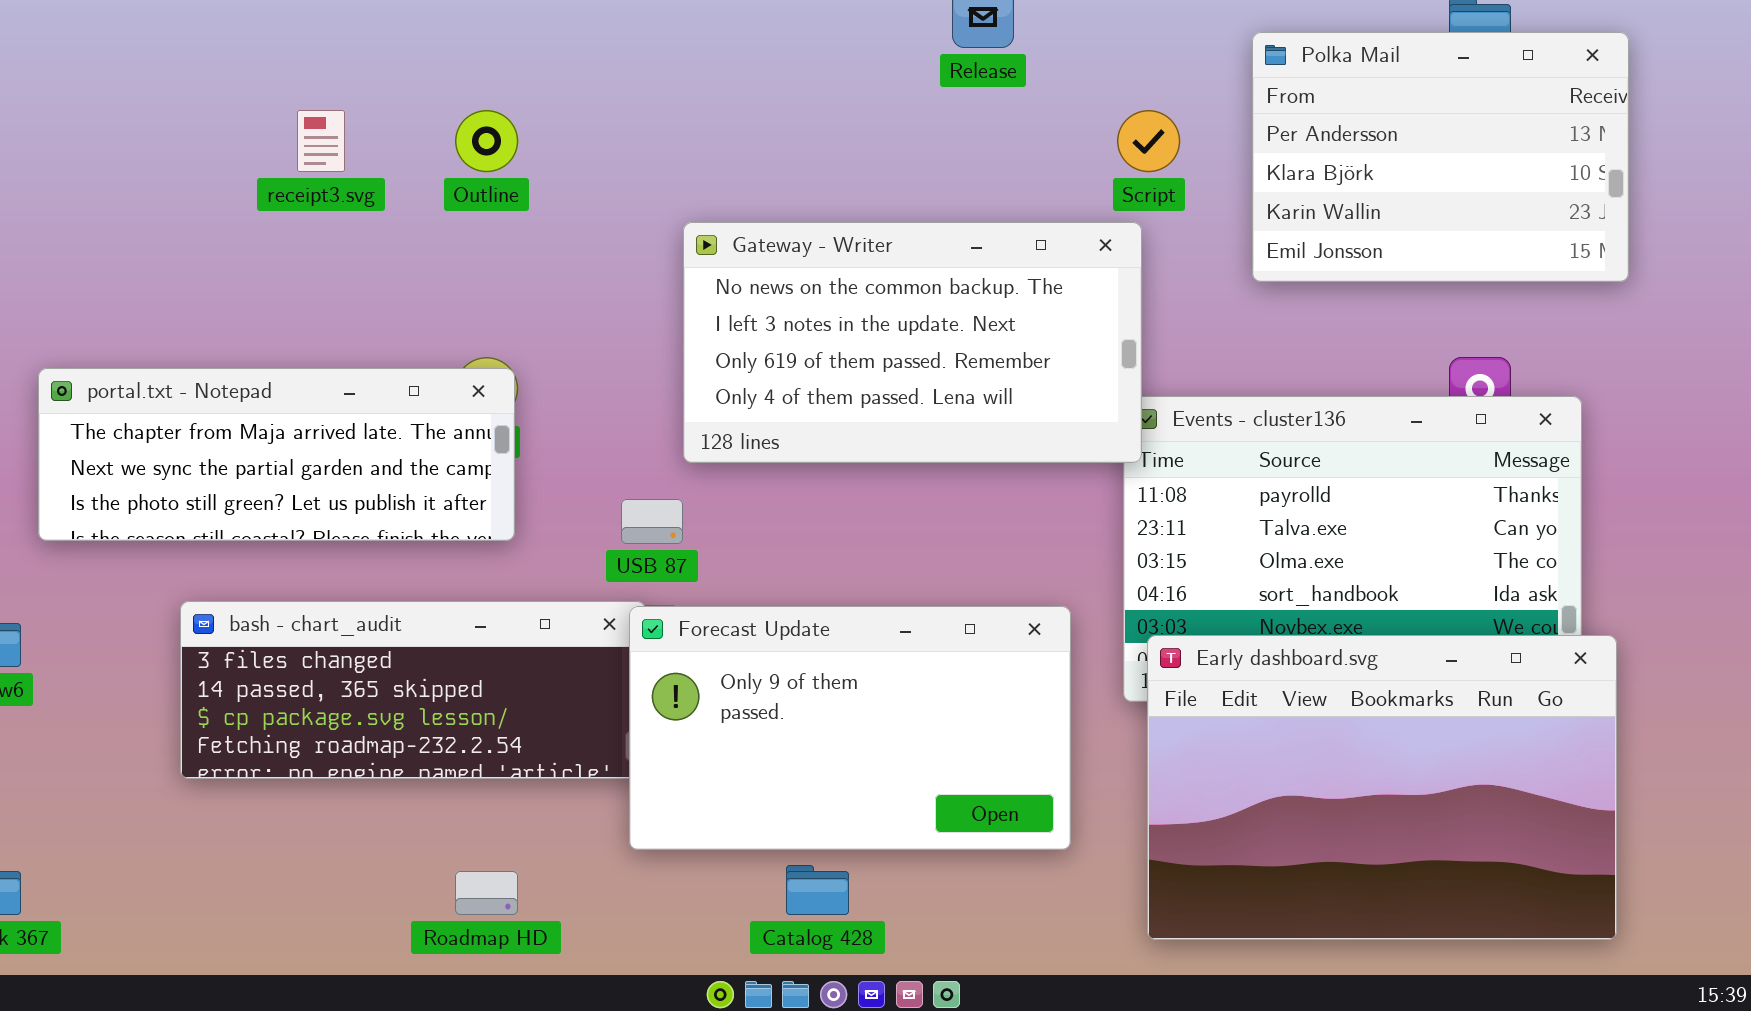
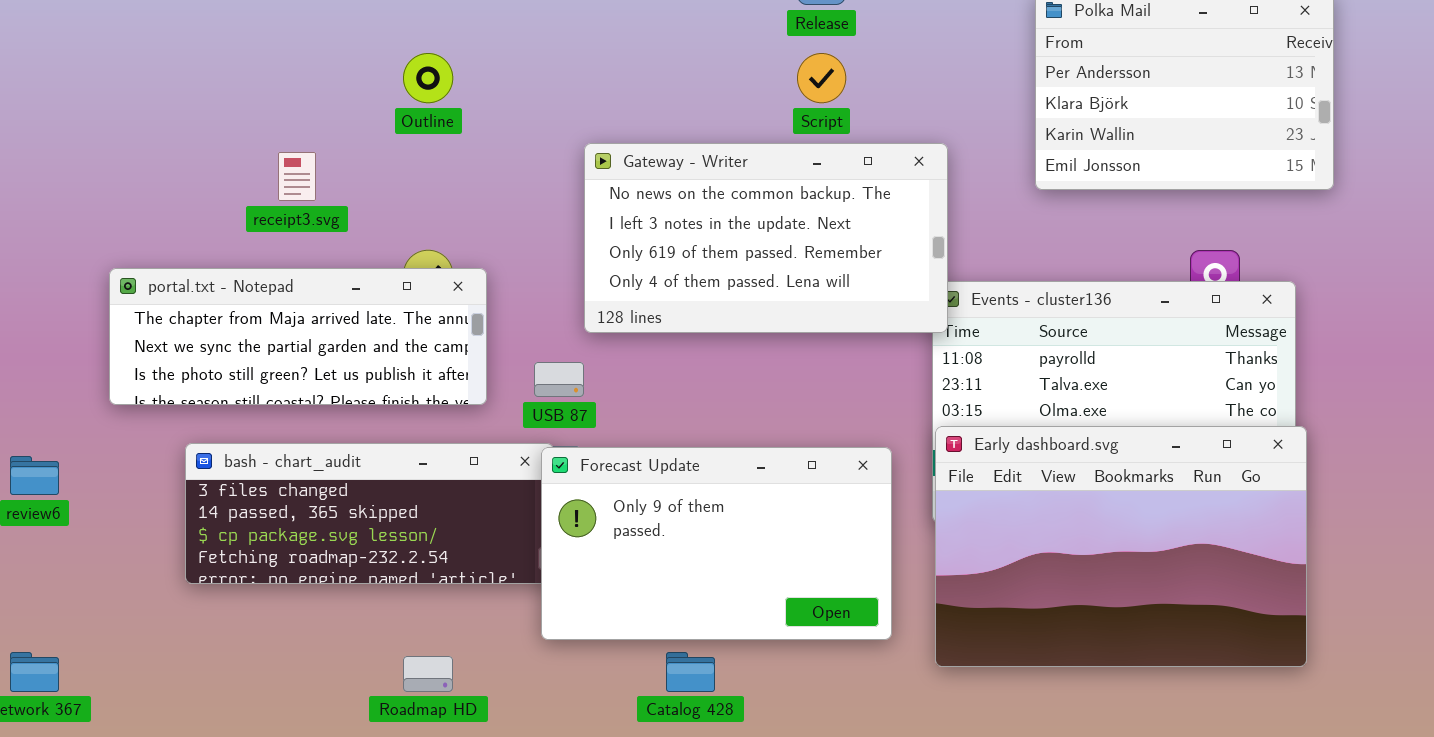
receipt3.svg: [297,110,345,172] -> [278,152,316,201], moved
Script: [1117,110,1180,172] -> [797,53,846,103], moved
portal.txt - Notepad: [38,368,515,541] -> [109,268,487,405], moved
Early dashboard.svg: [1147,635,1617,940] -> [935,426,1307,667], moved

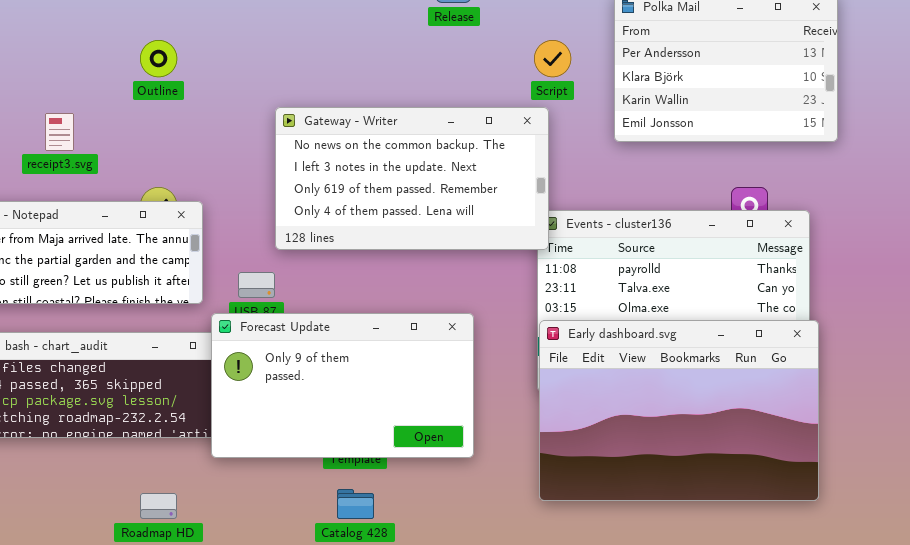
Script: [797,53,846,103] -> [534,40,571,77], moved
Forecast Update: [541,447,892,640] -> [211,313,474,458], moved

